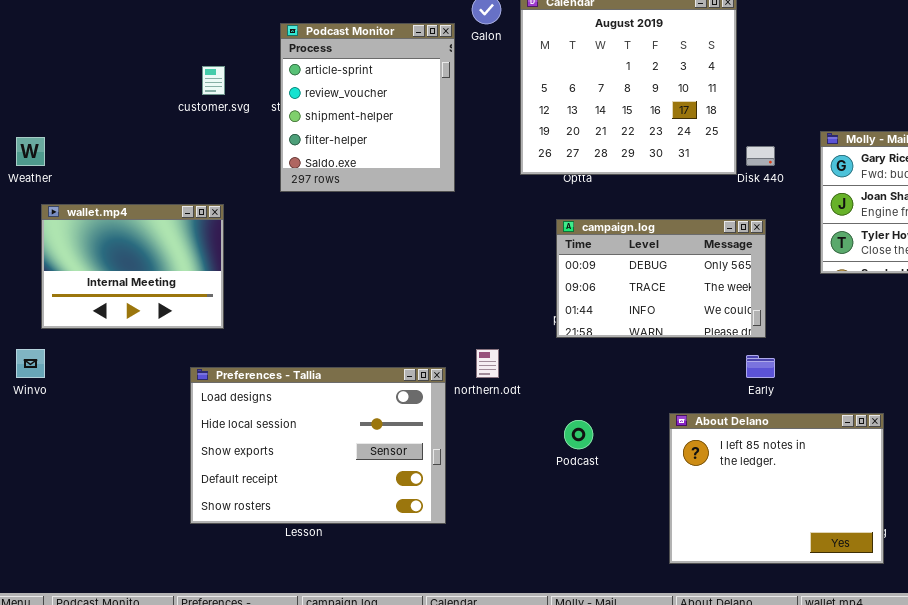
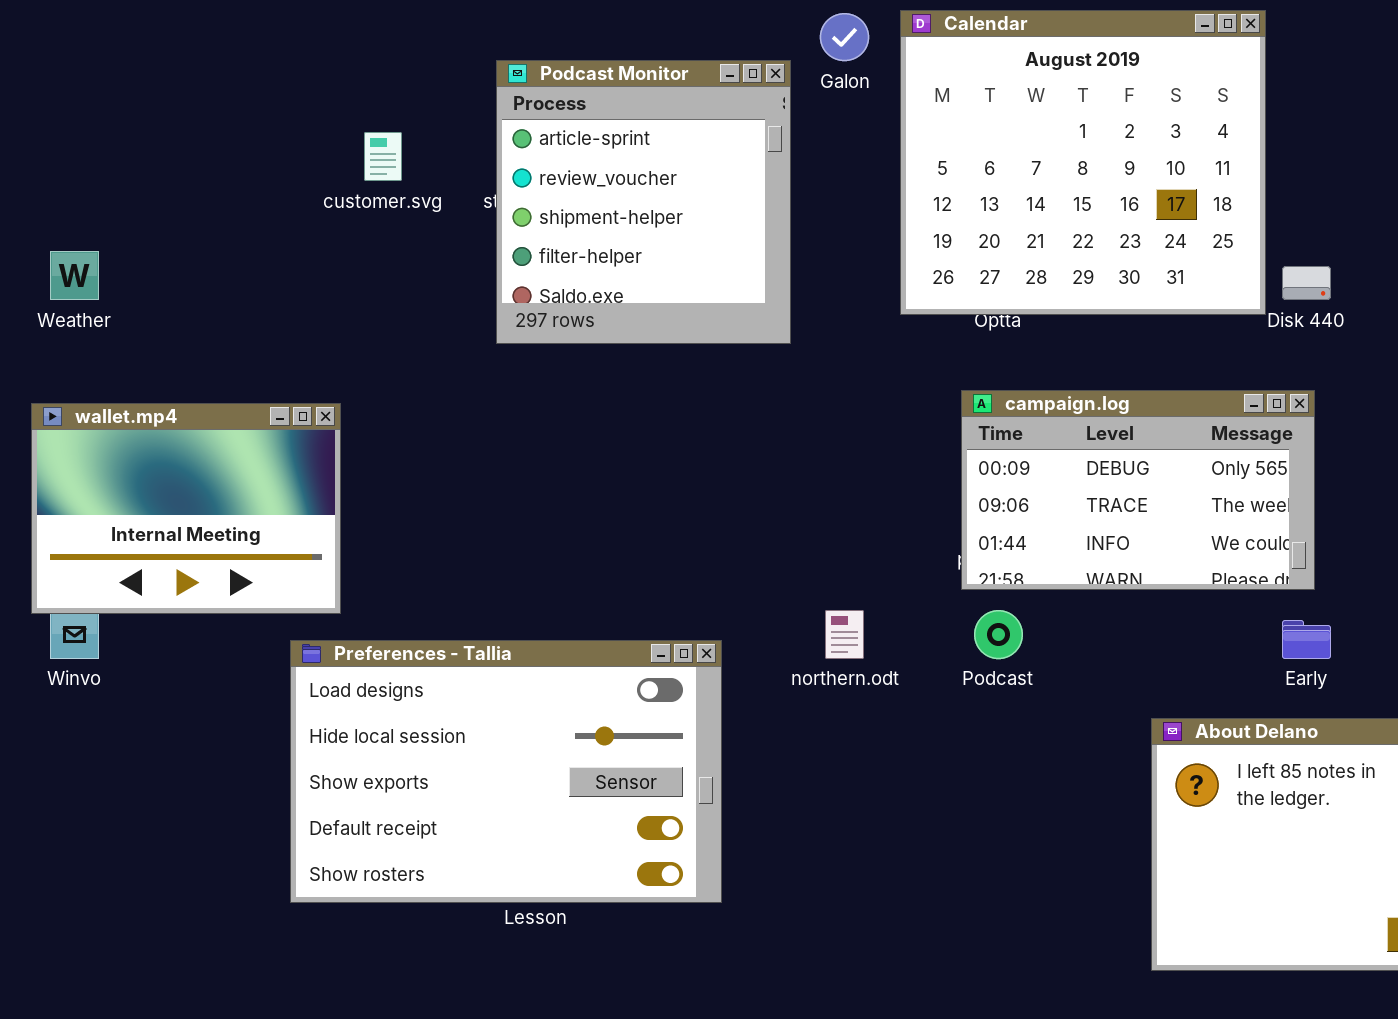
wallet.mp4: [41,204,224,329] -> [31,403,341,614], moved
Preferences - Tallia: [190,367,446,524] -> [290,640,722,903], moved
Podcast: [564,420,593,449] -> [974,610,1023,659], moved

